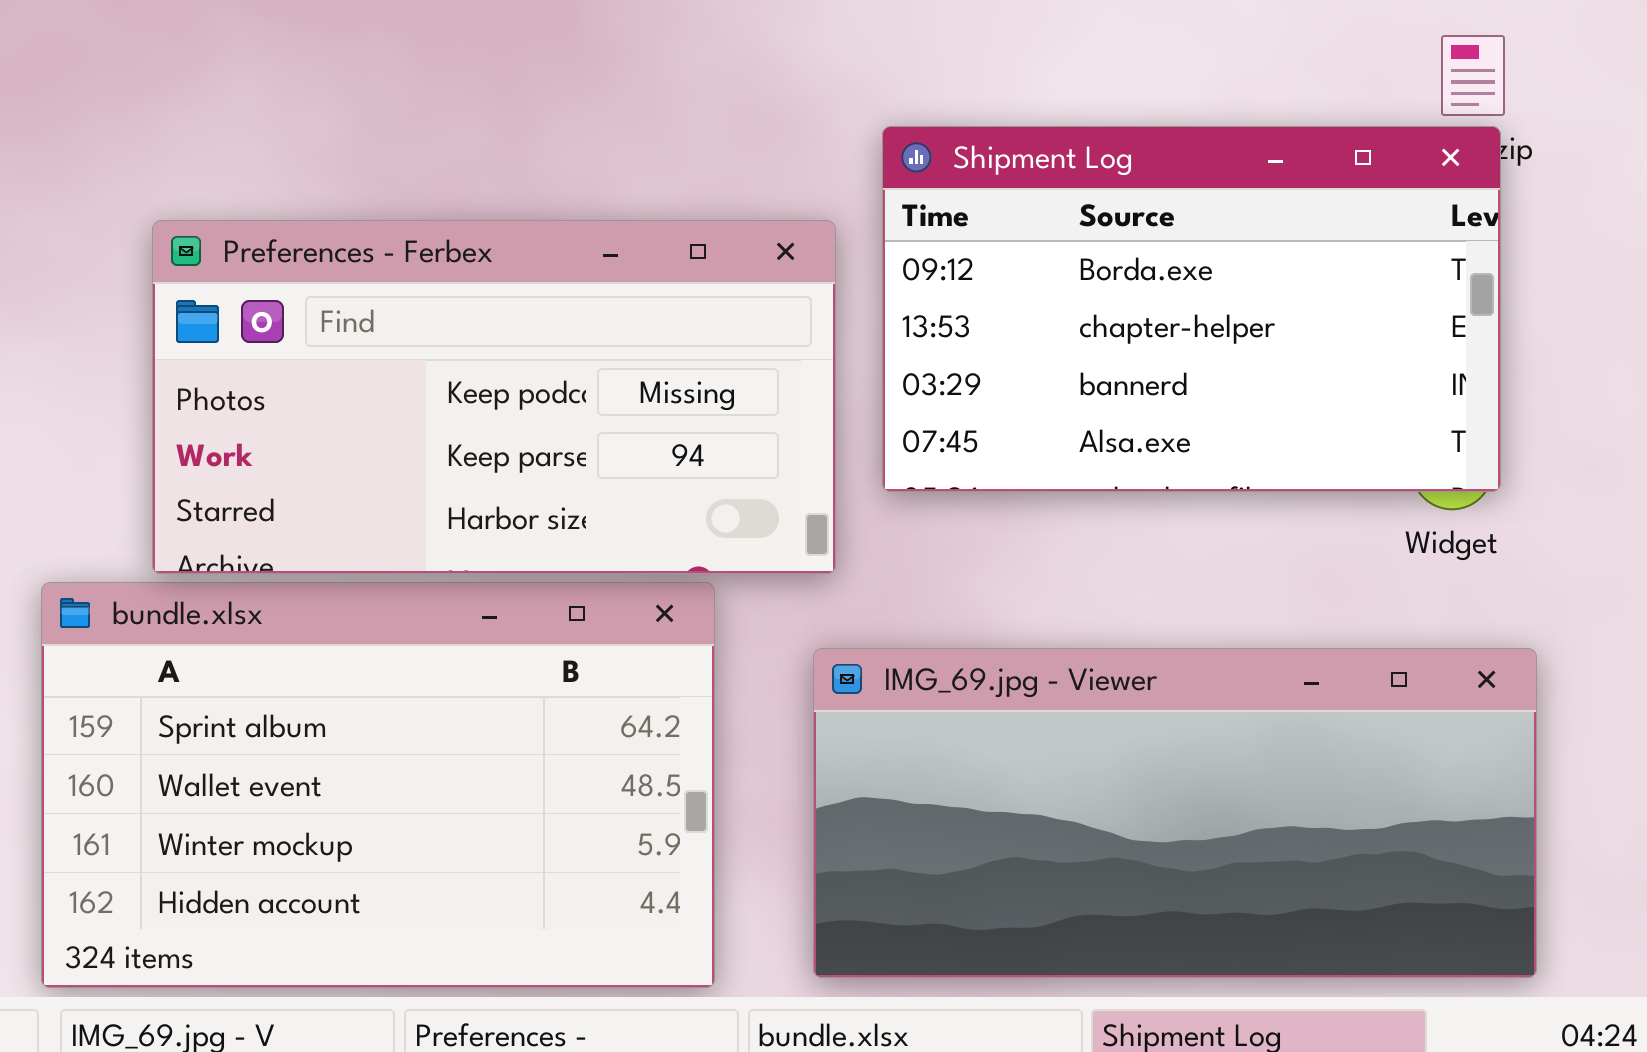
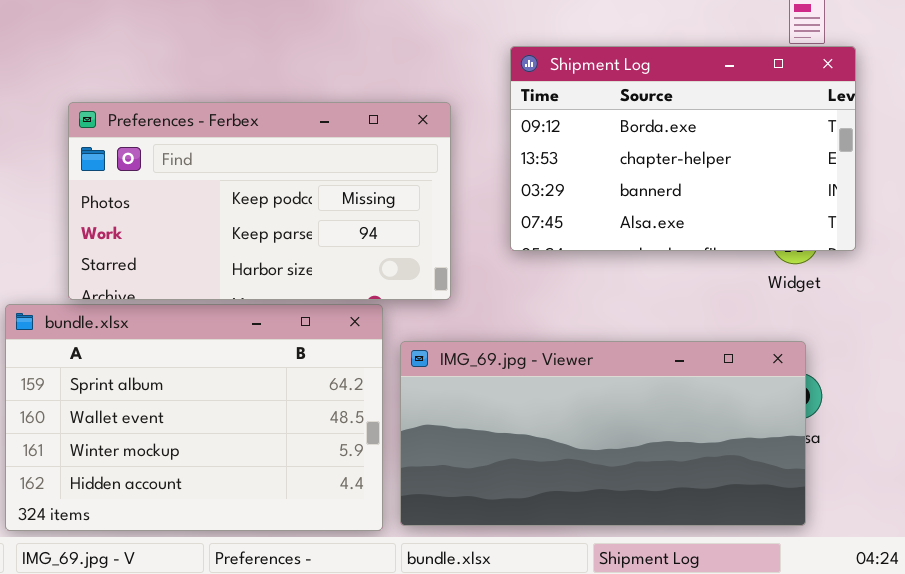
Shipment Log: [882,126,1501,492] -> [510,46,856,251], moved
IMG_69.jpg - Viewer: [813,648,1537,978] -> [400,341,806,526], moved

